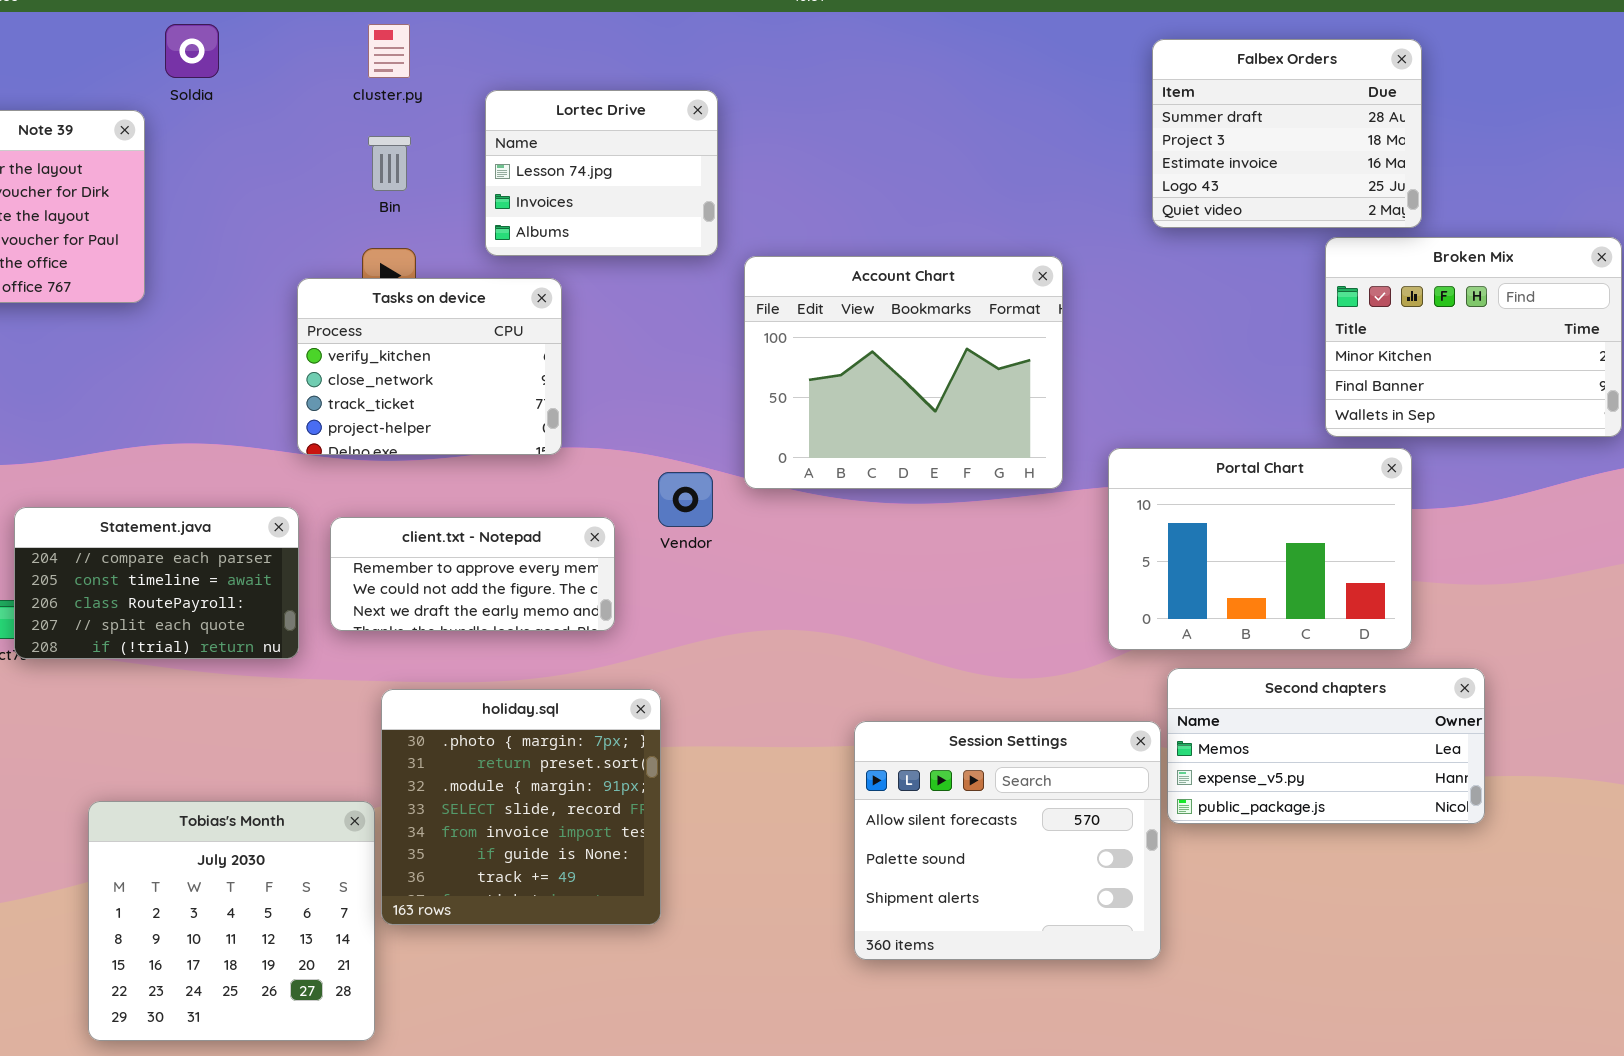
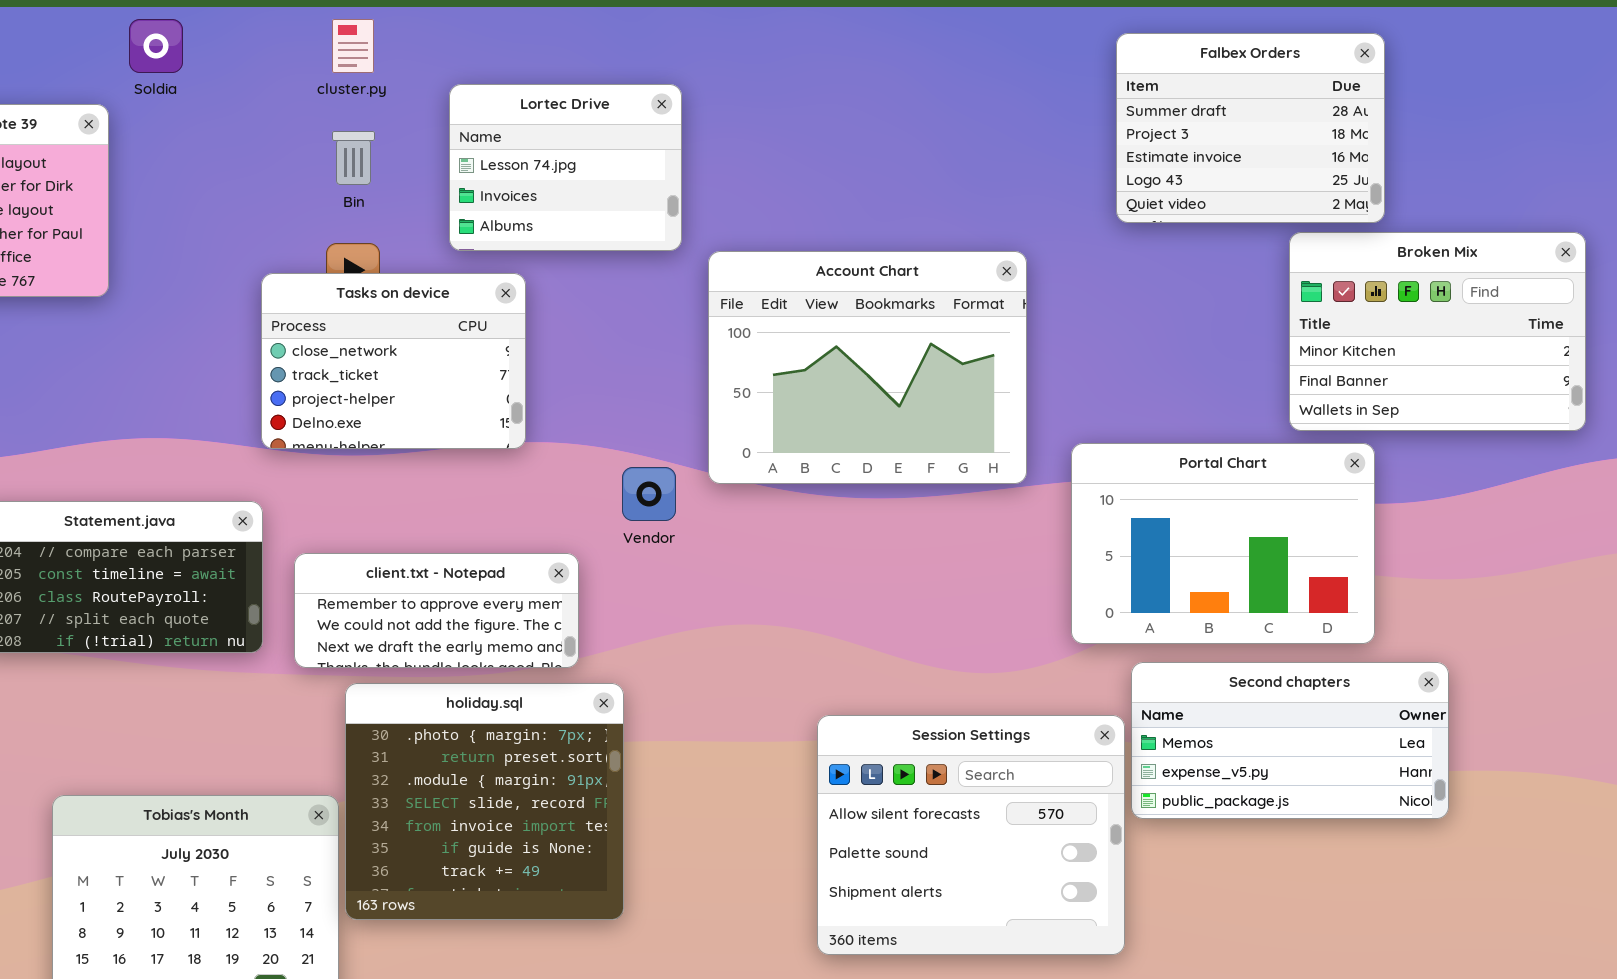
Tasks on device: [297,278,562,455] -> [261,273,526,449], scrolled down 1 row
client.txt - Notepad: [330,517,615,631] -> [294,553,579,668], moved

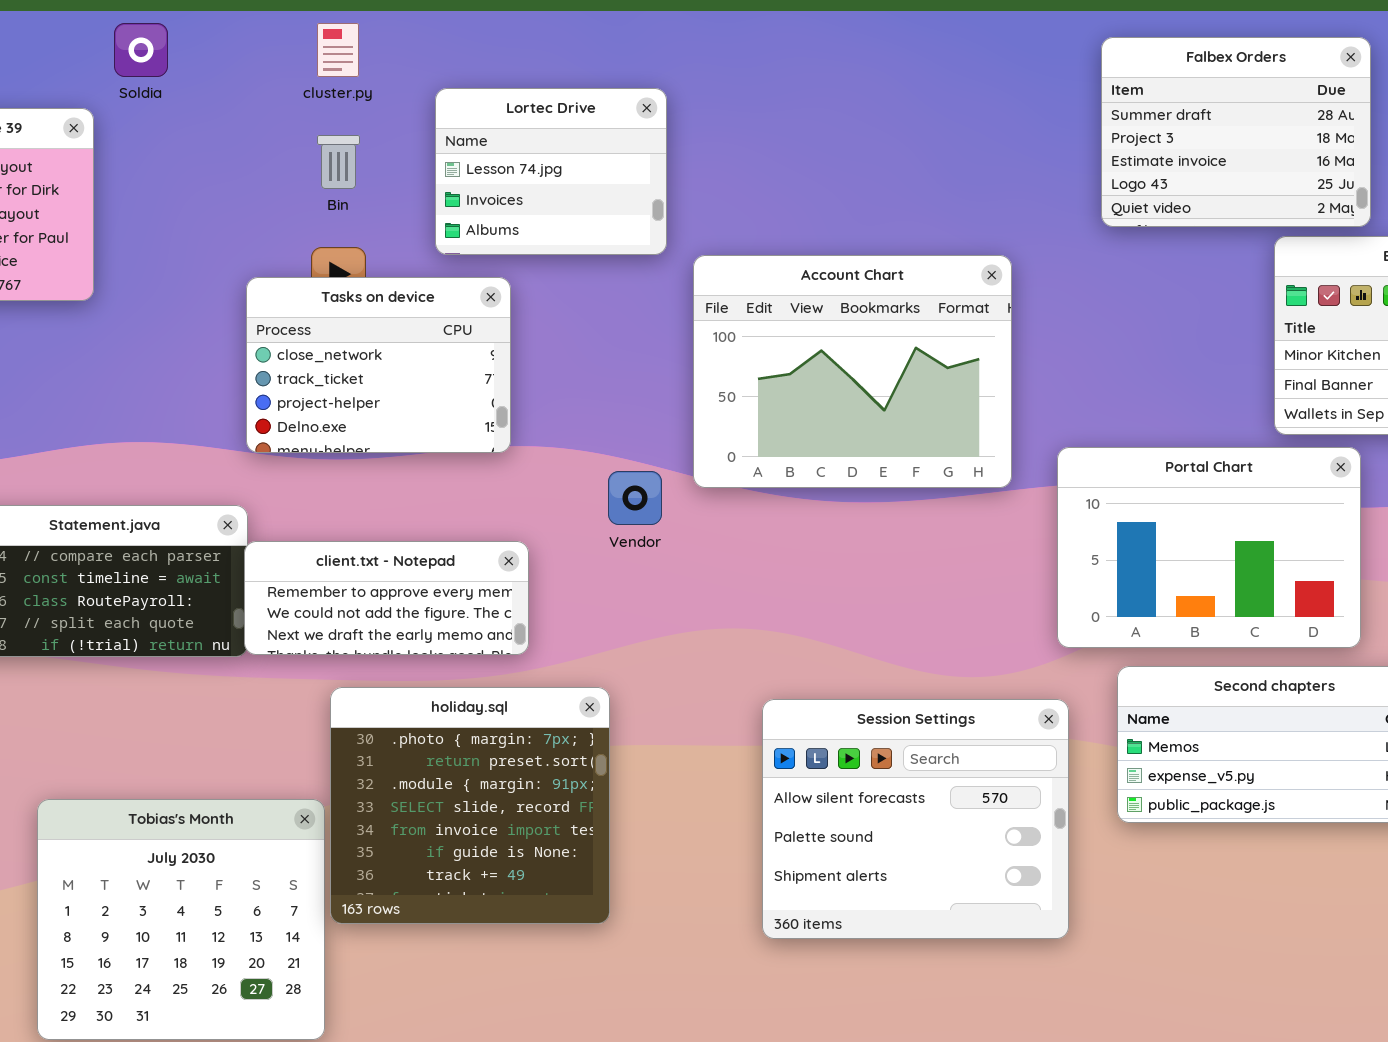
client.txt - Notepad: [294,553,579,668] -> [244,541,529,655], moved
Session Settings: [817,715,1125,955] -> [762,699,1069,939], moved

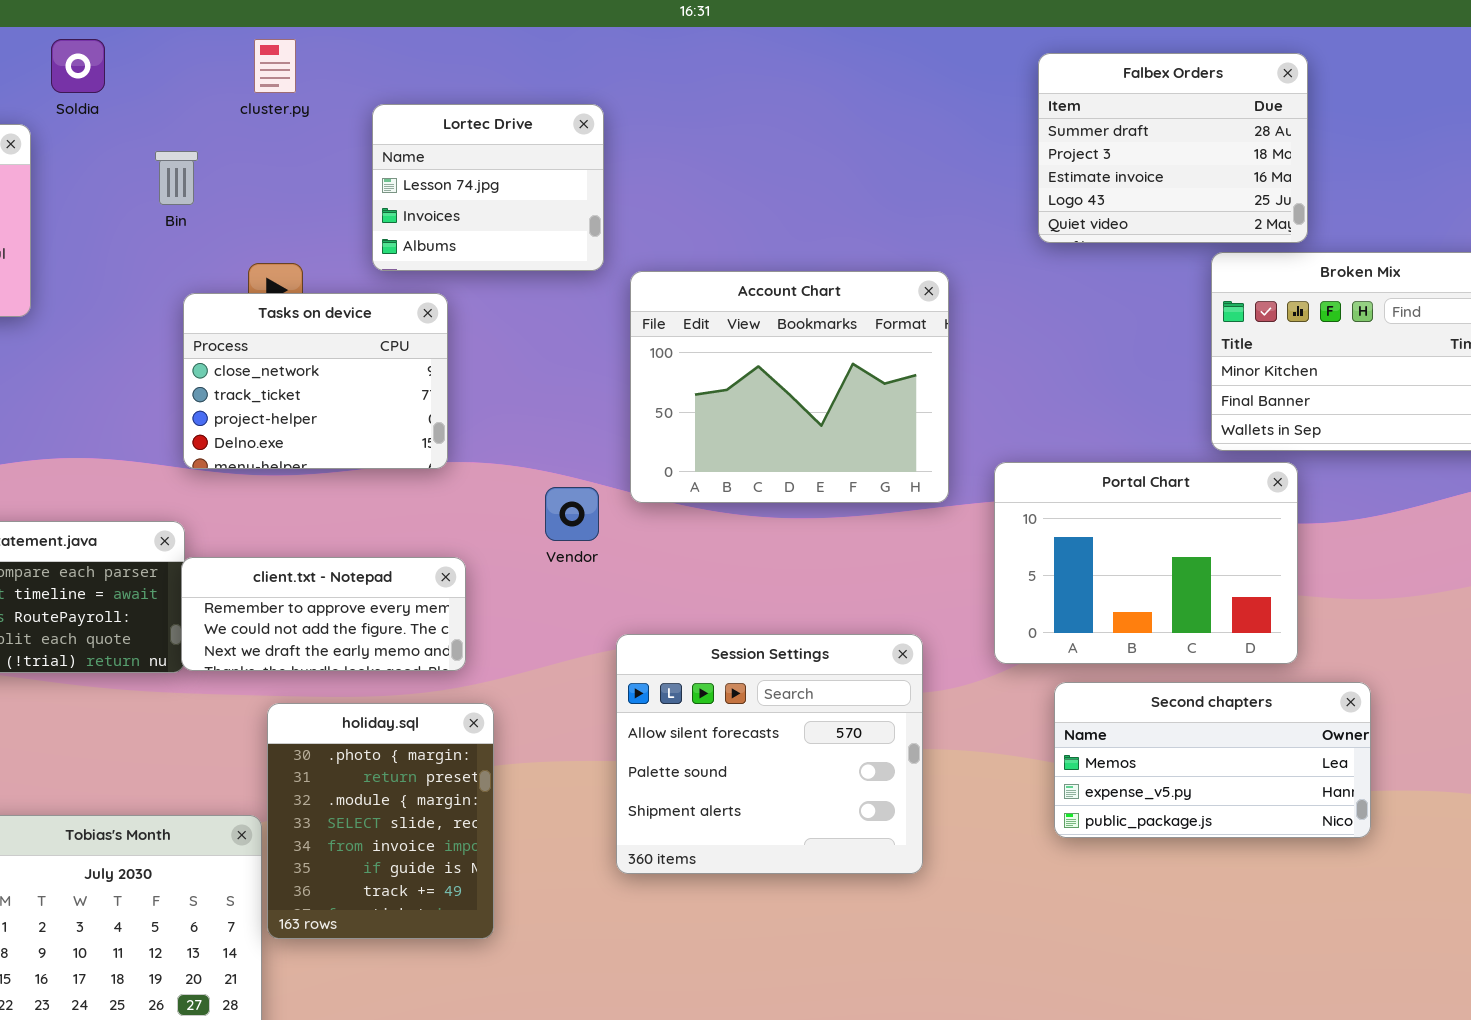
Bin: [317,135,360,189] -> [155,151,198,205], moved
holiday.sql: [330,687,610,924] -> [267,703,494,939], resized
Session Settings: [762,699,1069,939] -> [616,634,923,874], moved

